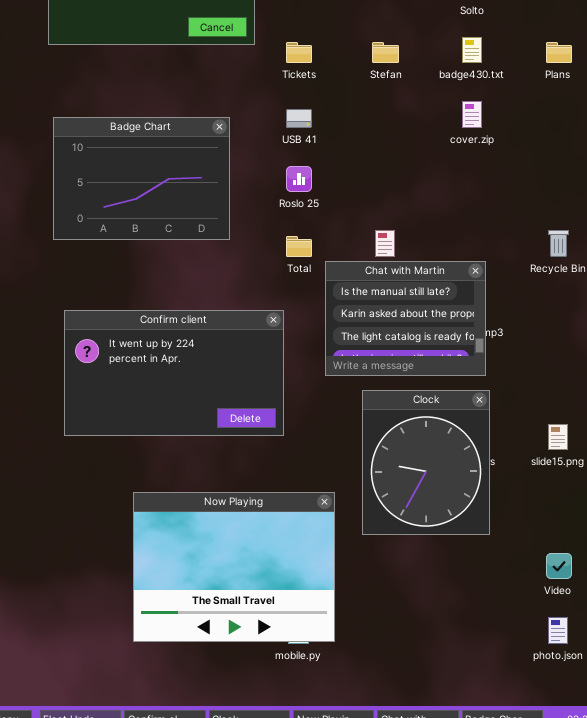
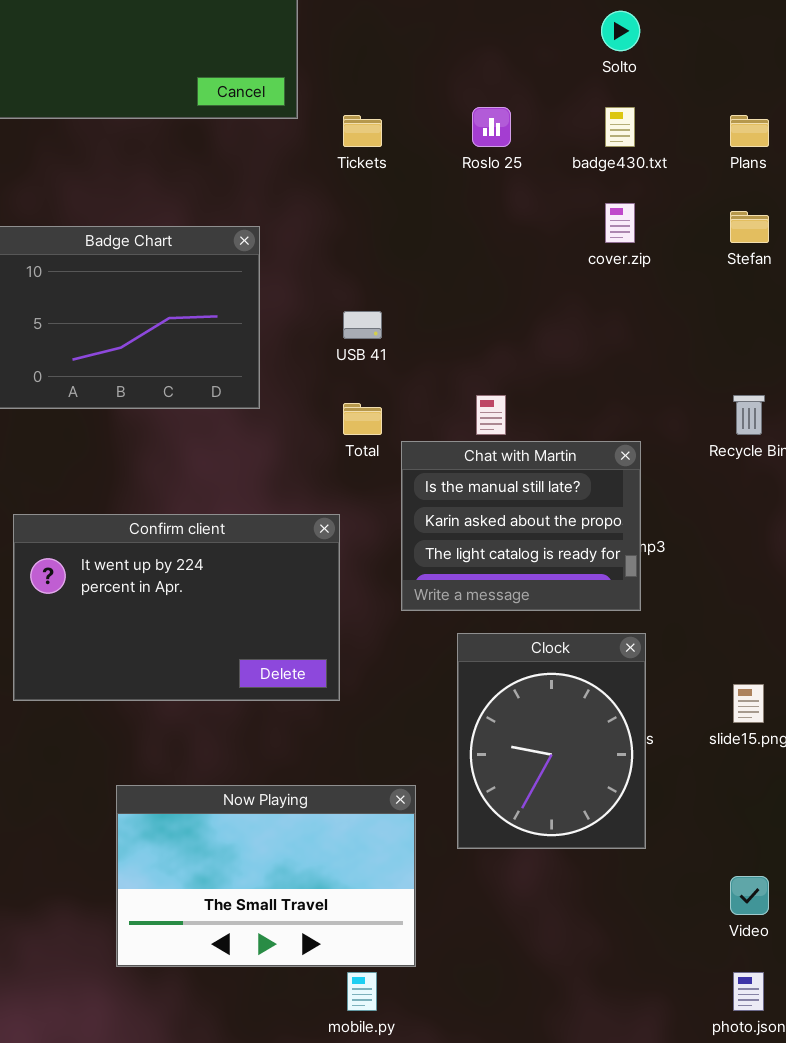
Stefan: [372,42,399,63] -> [730,211,769,243], moved
USB 41: [286,109,312,128] -> [343,311,382,339], moved
Roslo 25: [286,166,312,192] -> [472,107,511,147], moved
Now Playing: [133,492,335,642] -> [116,785,416,967], resized

